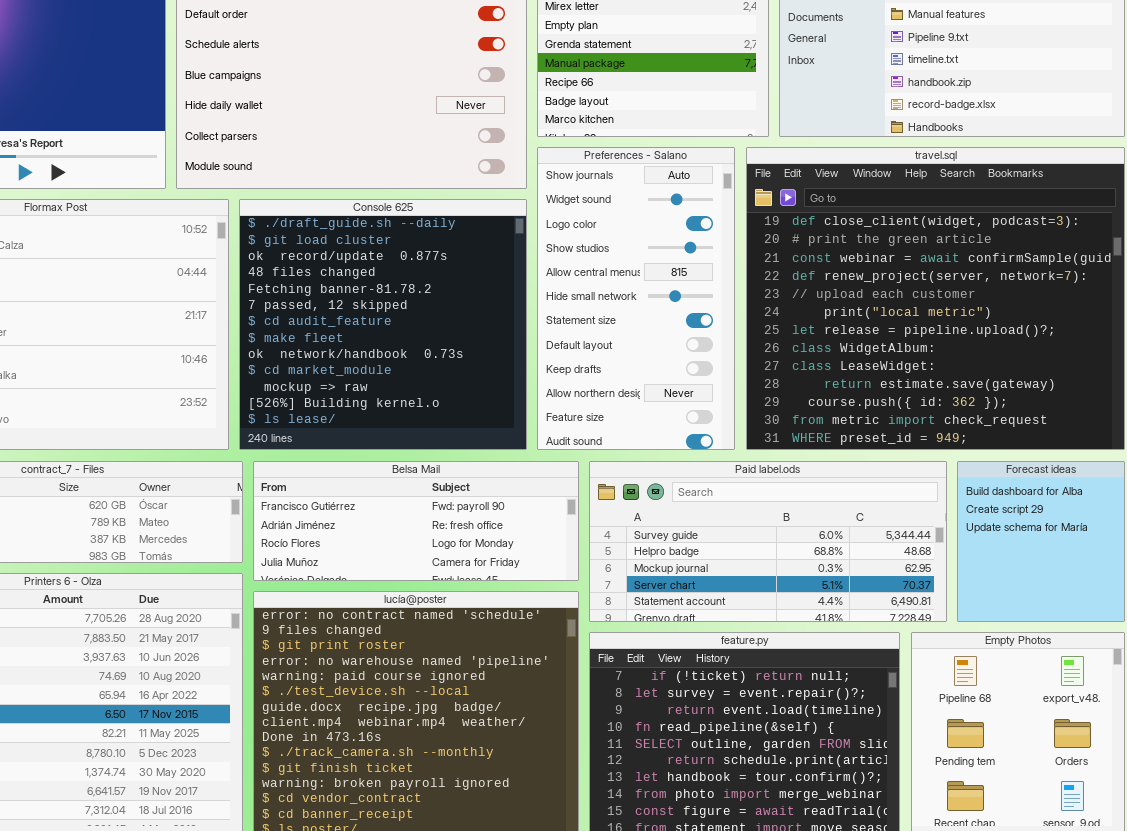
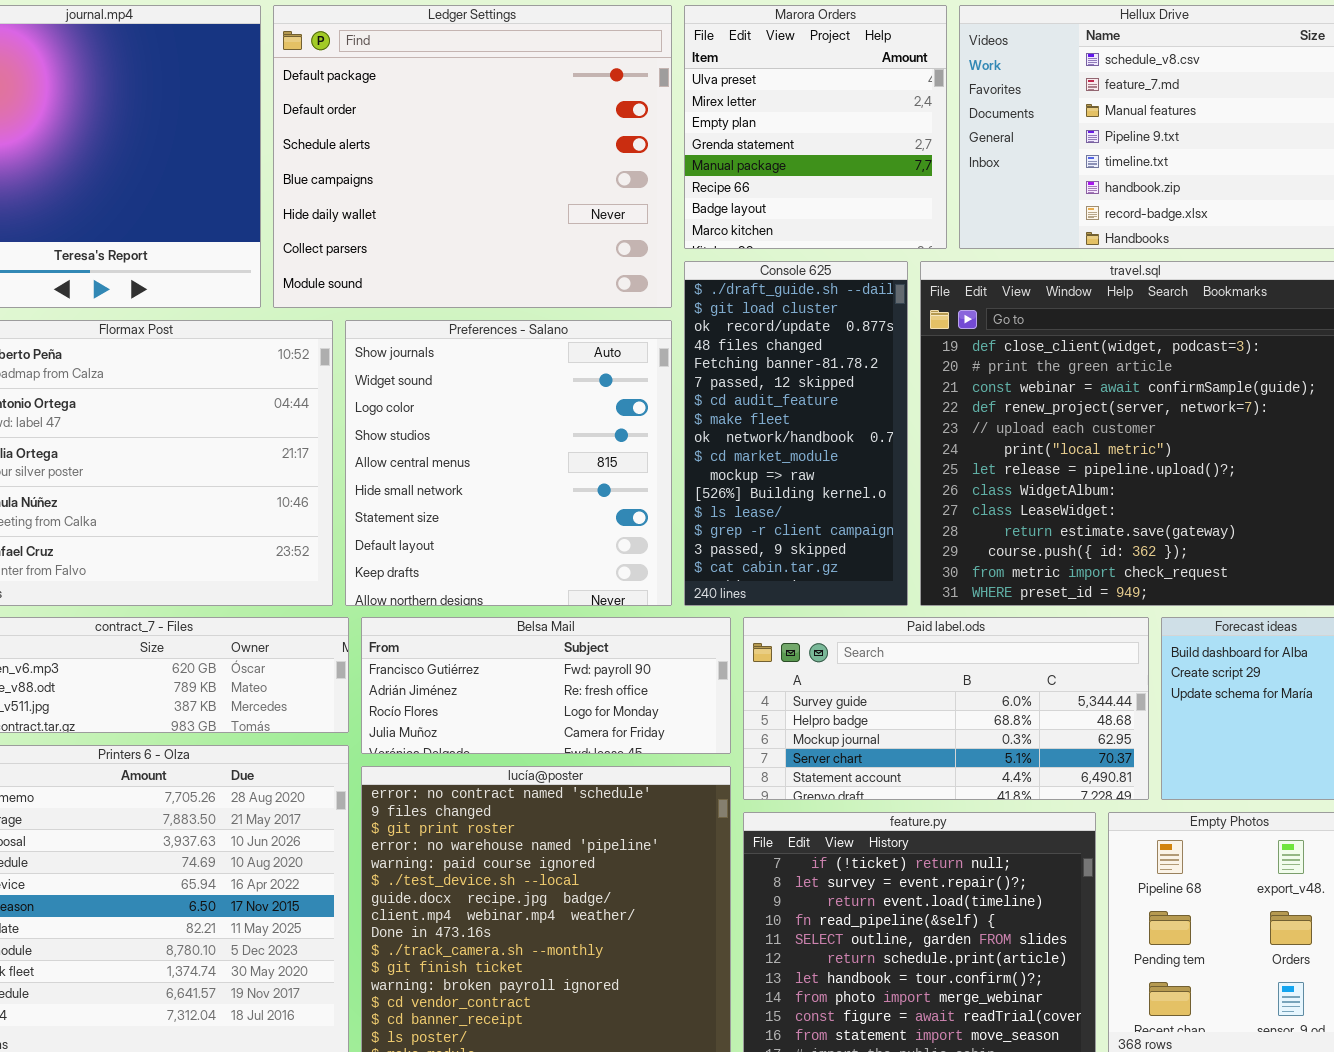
Preferences - Salano: [537,147,735,450] -> [345,320,672,606], moved, resized
Console 625: [239,199,527,450] -> [684,261,908,606], moved, resized

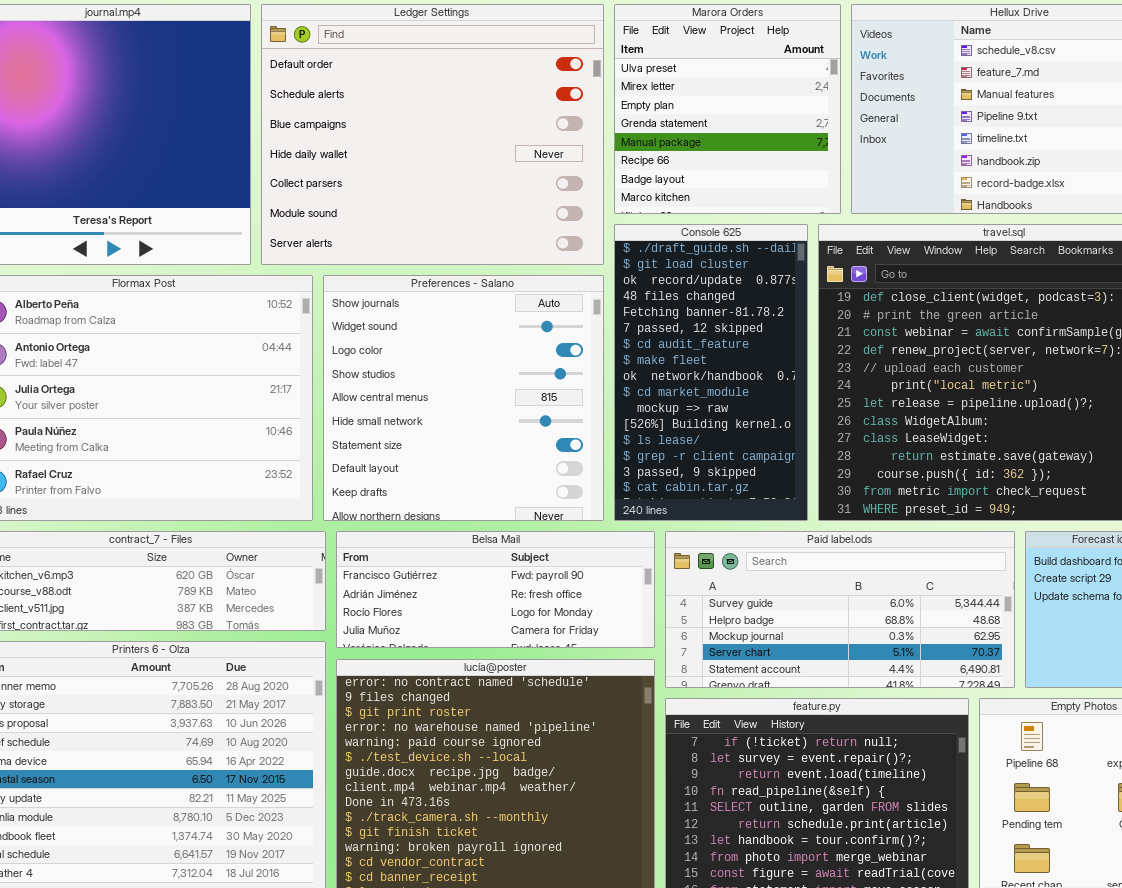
Ledger Settings: [273,5,672,308] -> [261,4,604,265], scrolled down 1 row

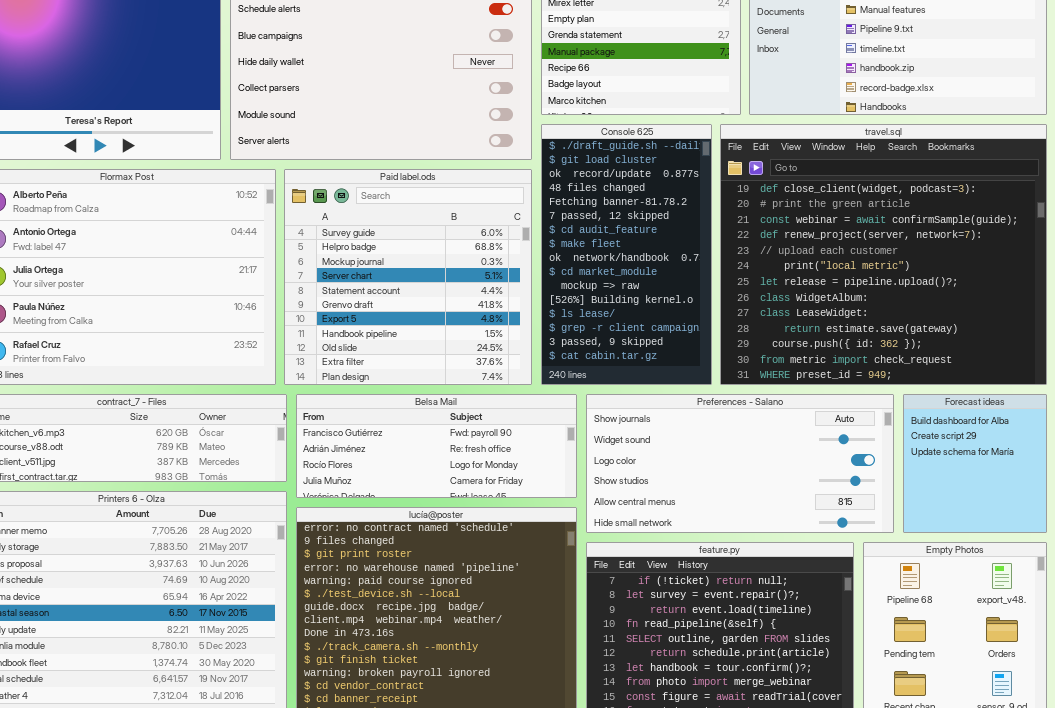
Preferences - Salano: [323,275,604,521] -> [586,394,894,533], moved, resized
Paid label.ods: [665,531,1015,688] -> [284,169,532,385], moved, resized

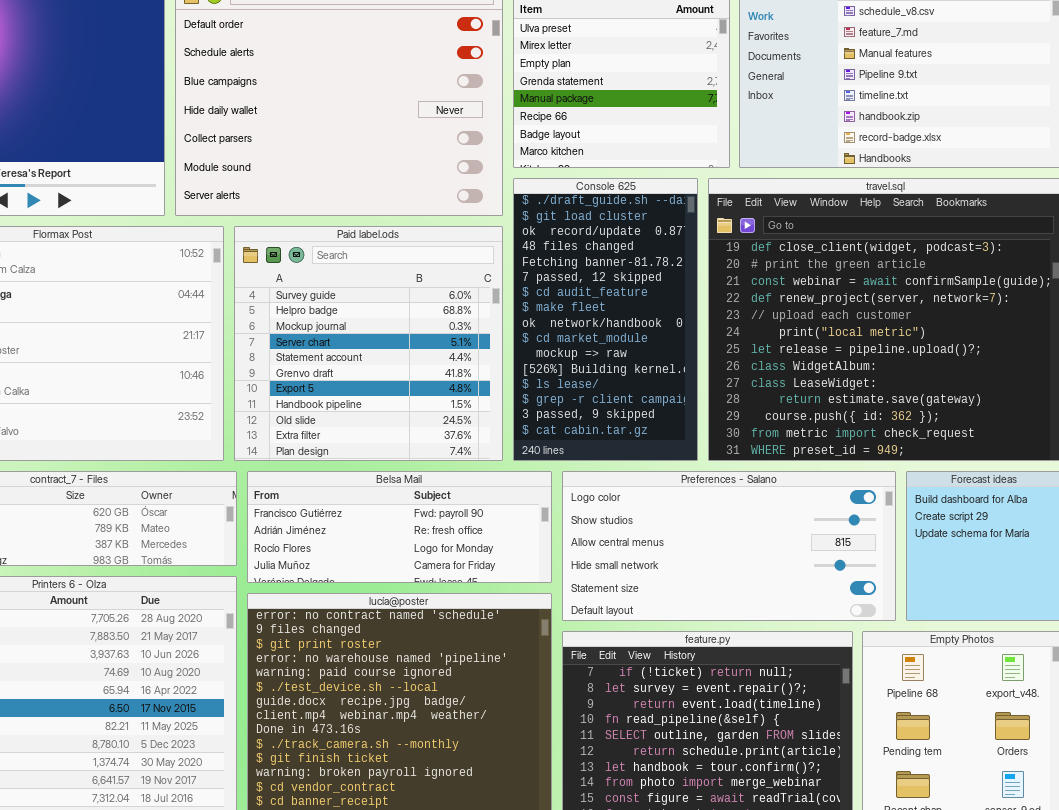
Preferences - Salano: [586,394,894,533] -> [562,471,896,621], scrolled down 2 rows

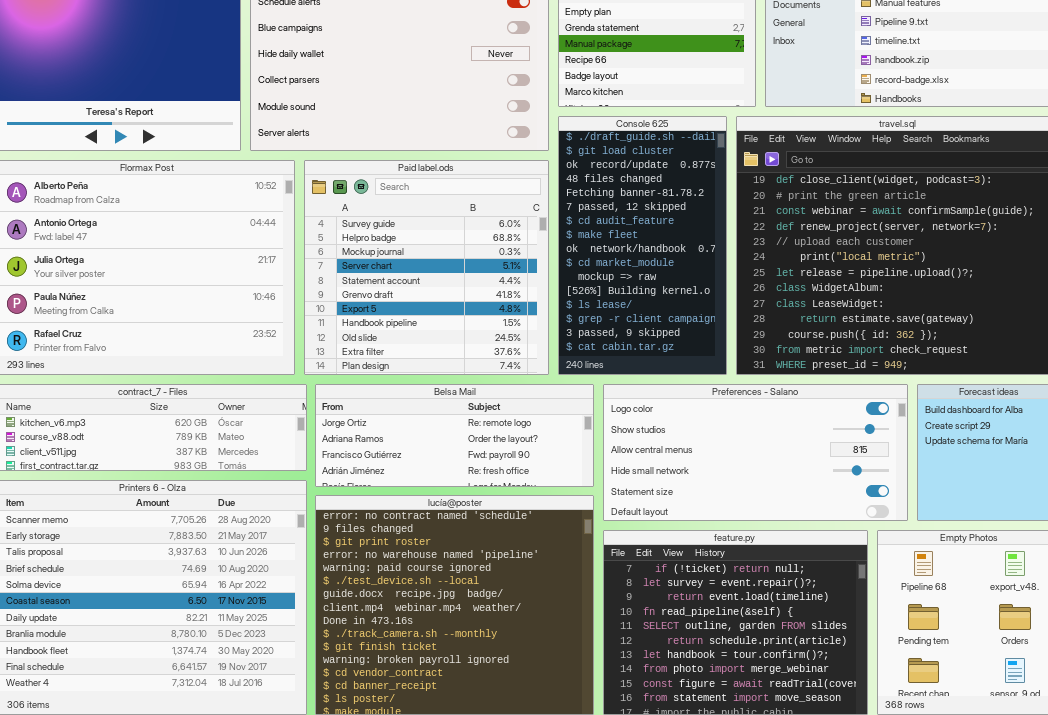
Belsa Mail: [247,471,552,583] -> [315,384,594,487], scrolled up 2 rows

